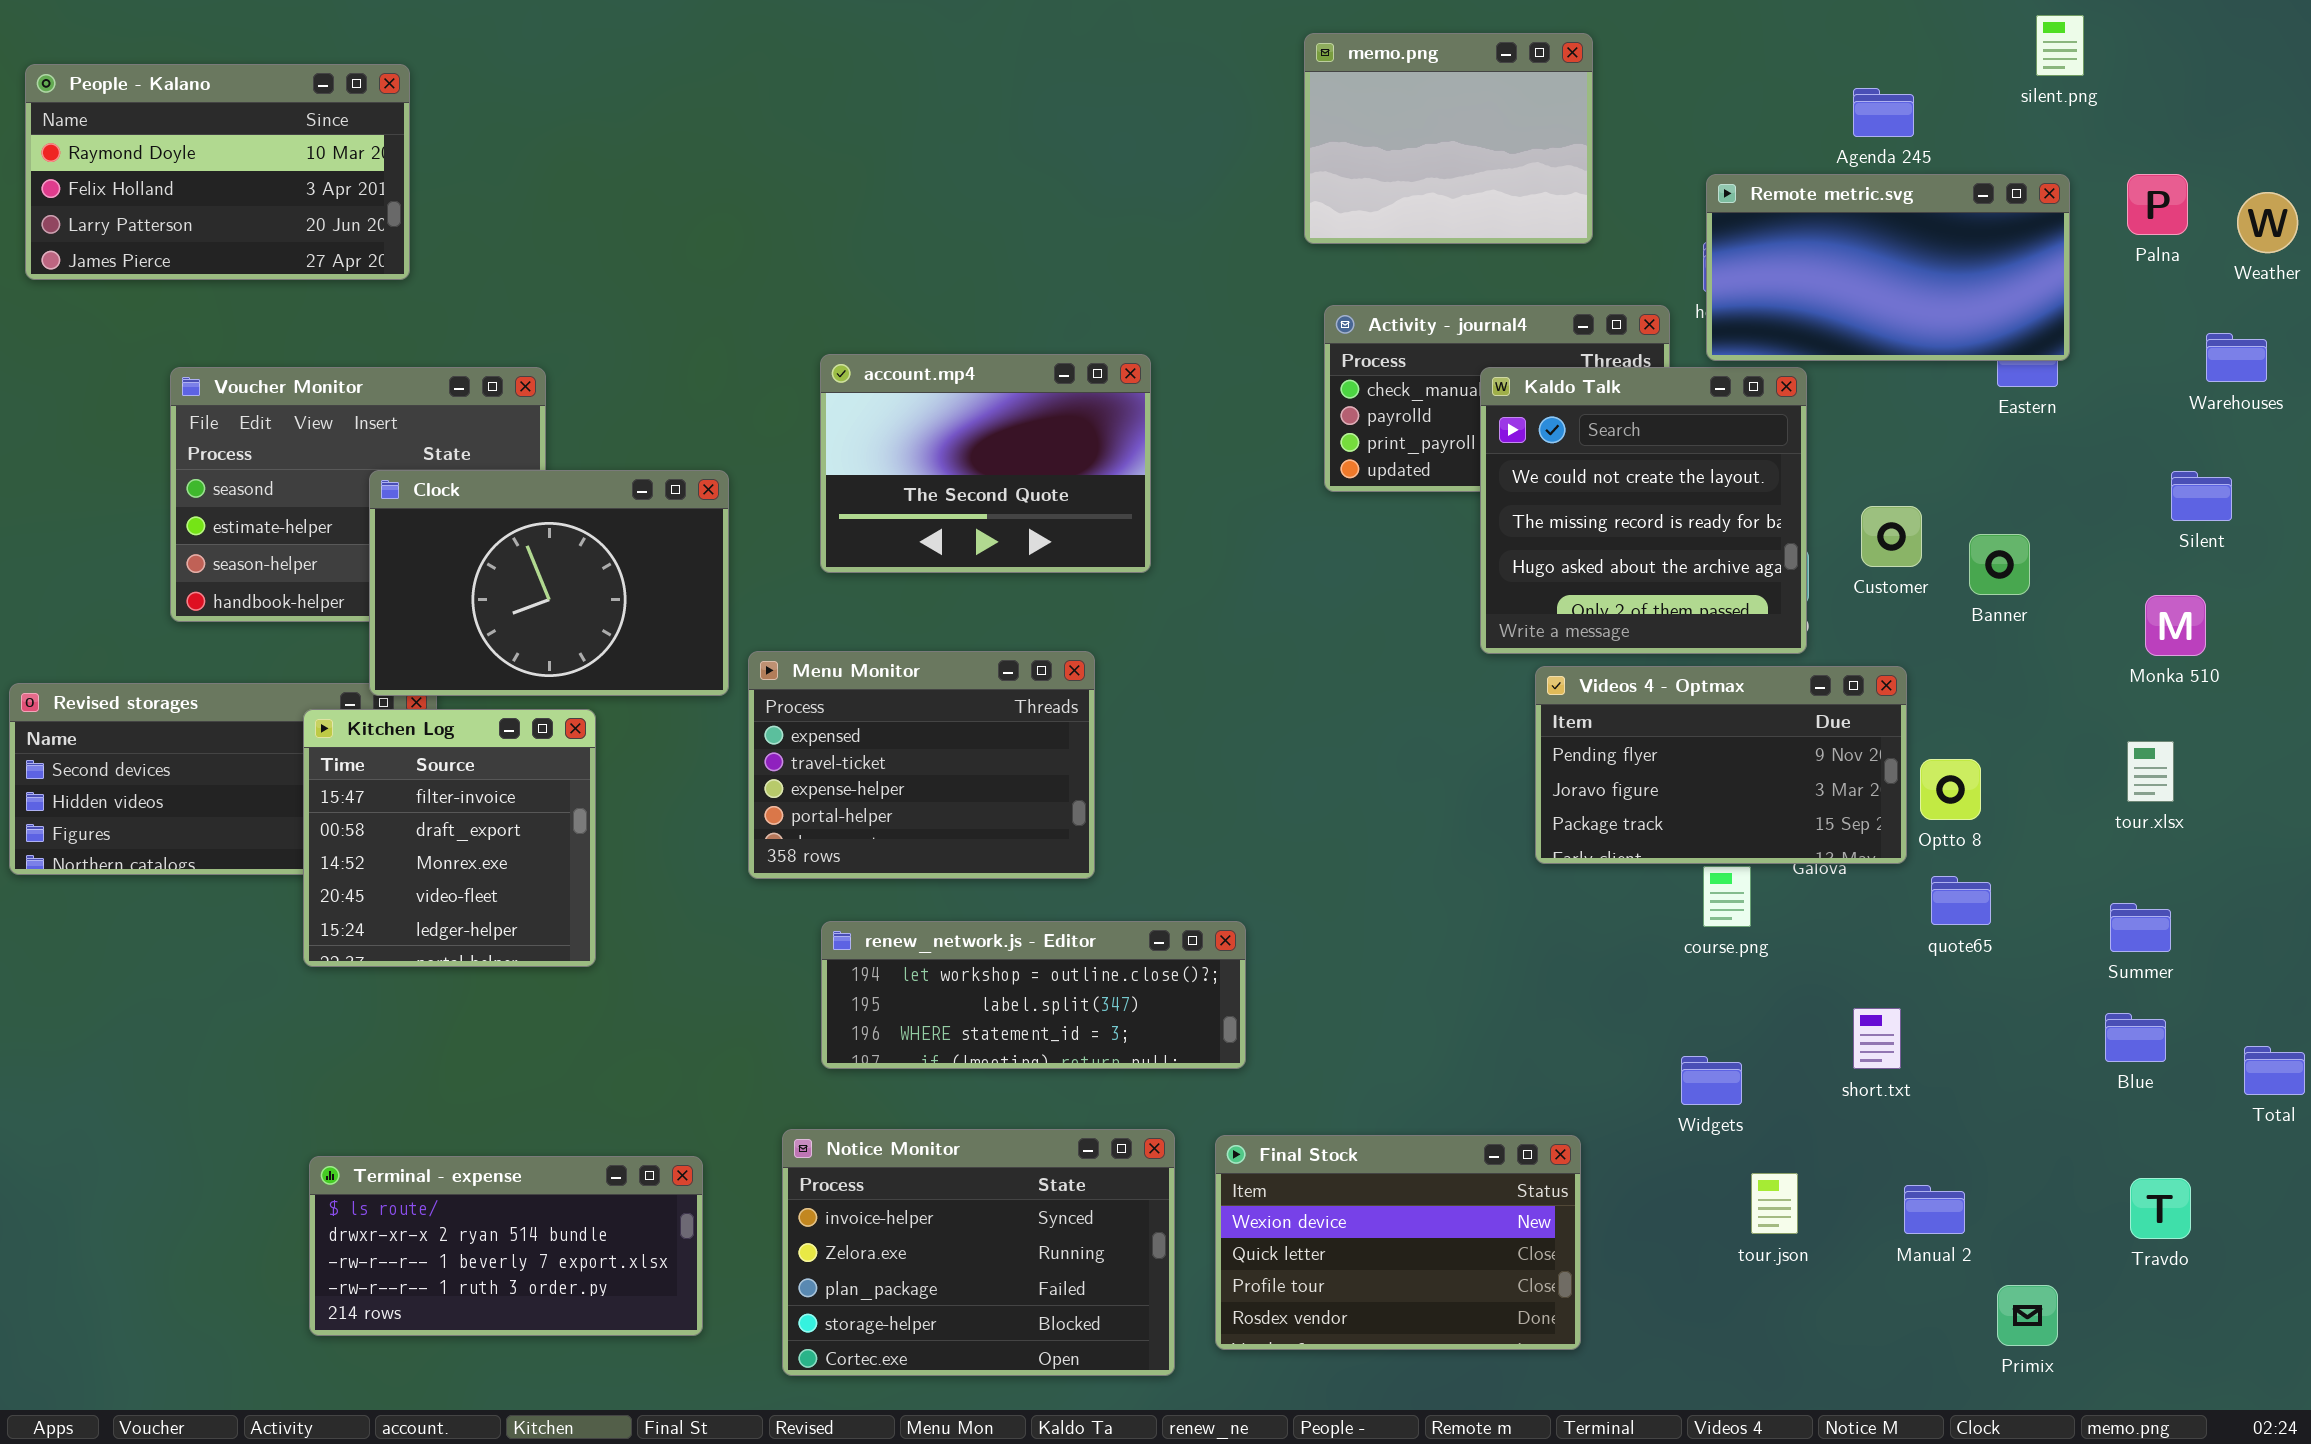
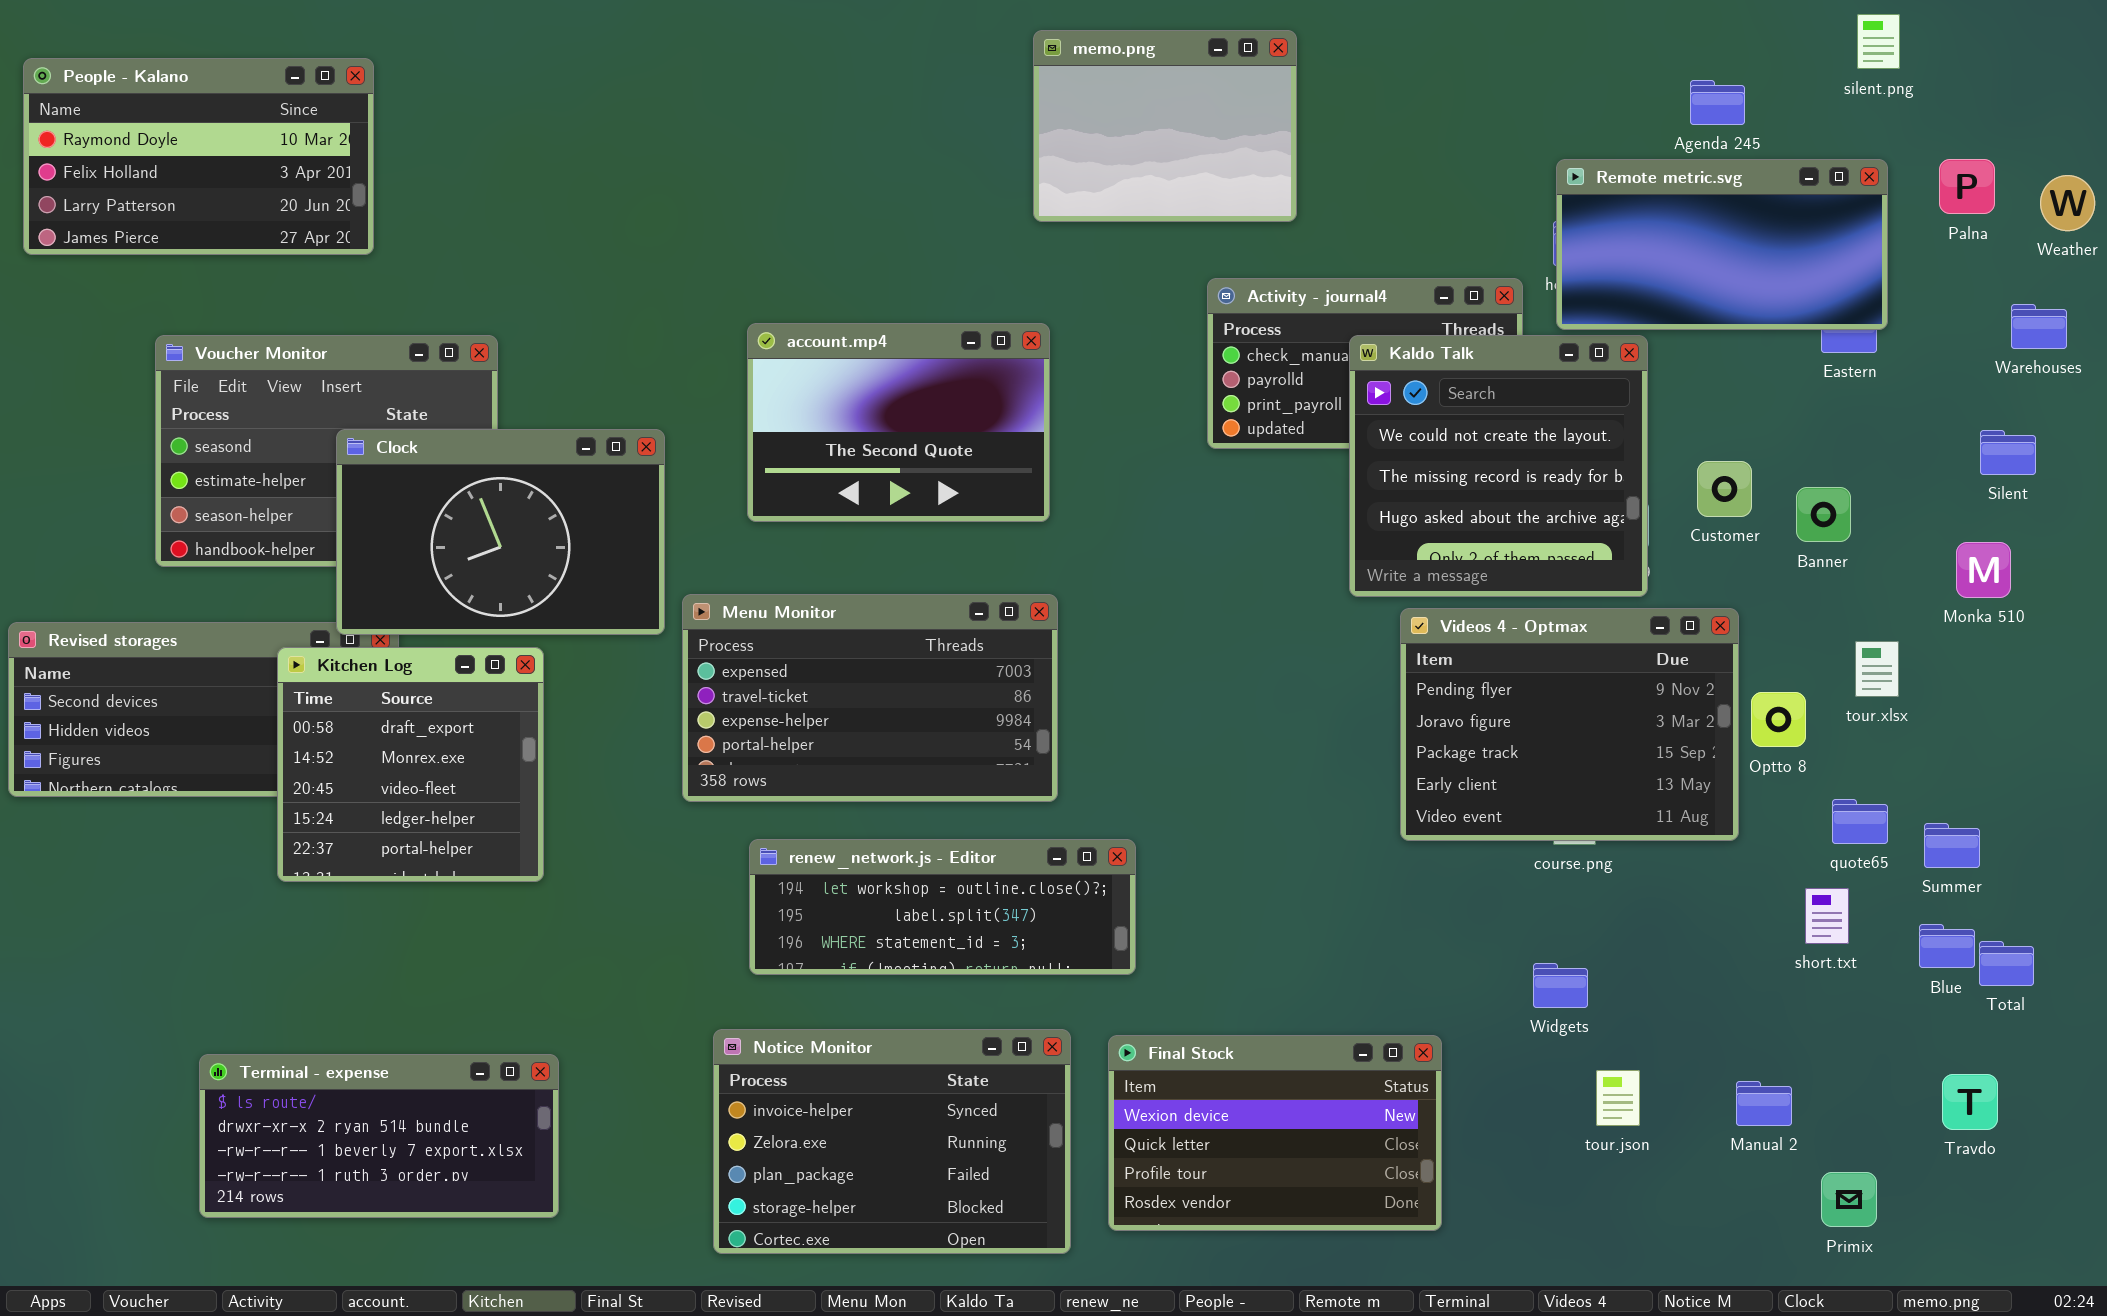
memo.png: [1304,33,1593,244] -> [1033,30,1297,222], moved
Menu Monitor: [748,651,1095,879] -> [682,594,1058,802], resized
Videos 4 - Optmax: [1535,666,1907,864] -> [1400,608,1739,841], resized
Kitchen Log: [303,709,596,967] -> [277,647,544,882], scrolled down 1 row
tour.xlsx: [2127,741,2174,802] -> [1855,641,1899,697], moved
quote65: [1931,876,1991,925] -> [1832,799,1888,844], moved
short.txt: [1853,1008,1901,1069] -> [1805,888,1849,944], moved
Total: [2244,1046,2305,1095] -> [1979,941,2034,986], moved
Terminal - expense: [309,1156,703,1336] -> [199,1054,559,1218], moved

